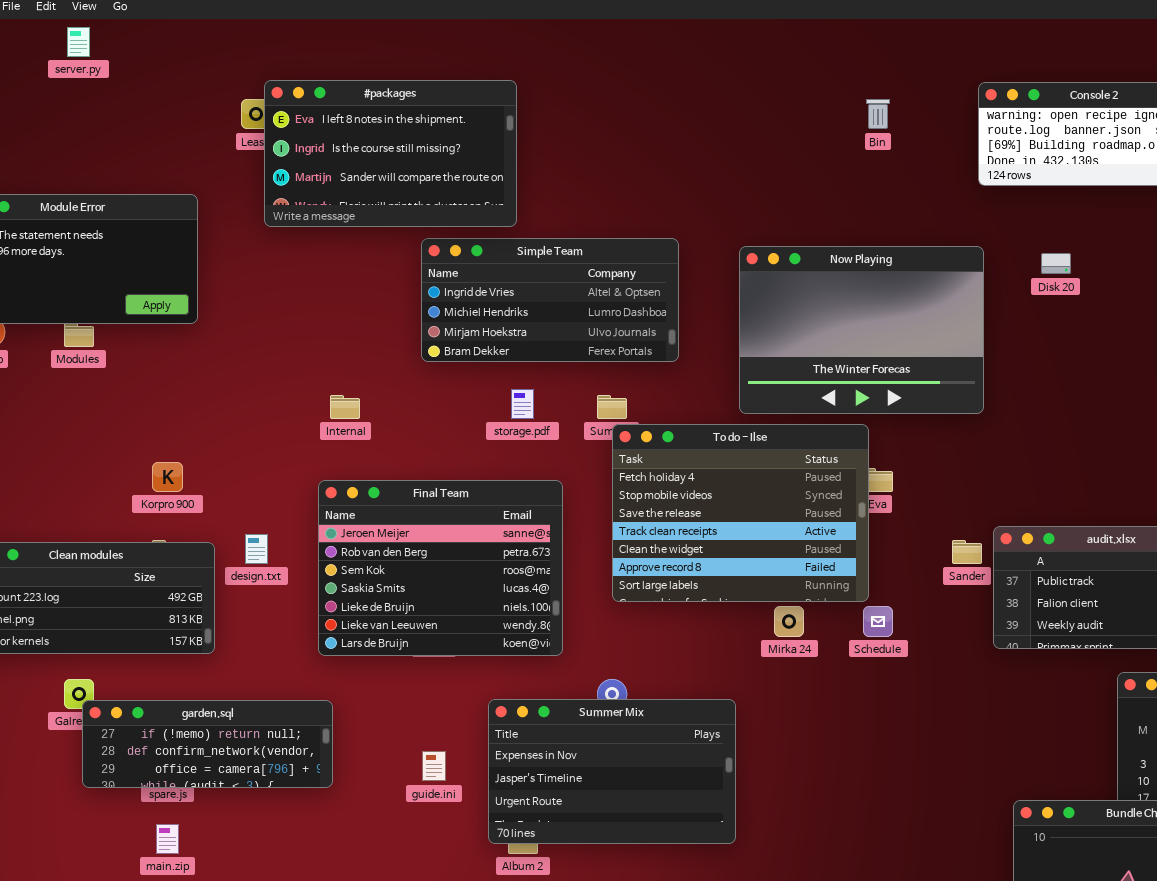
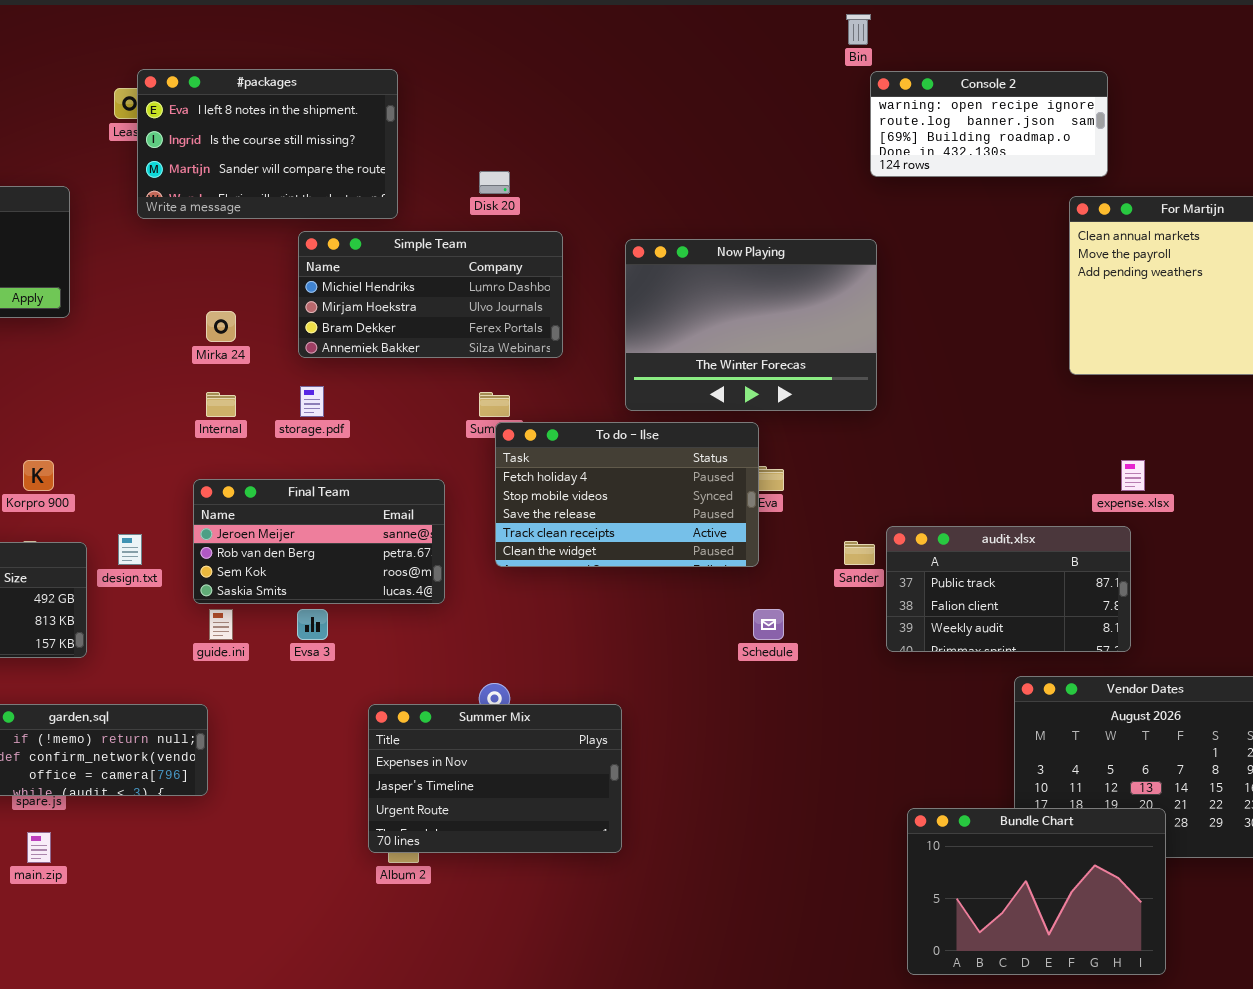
Bin: [866,99,890,129] -> [846,14,871,45], moved
Simple Team: [421,238,679,362] -> [298,231,563,358], scrolled down 1 row
Disk 20: [1041,253,1071,274] -> [479,171,510,194], moved
storage.pdf: [511,389,534,419] -> [300,386,324,417], moved
To do - Ilse: [612,424,869,602] -> [495,422,759,567], resized
Final Team: [318,480,563,656] -> [193,479,445,604], resized
Mirka 24: [774,606,804,637] -> [206,311,236,342], moved
guide.ini: [422,751,446,781] -> [209,609,233,640], moved

